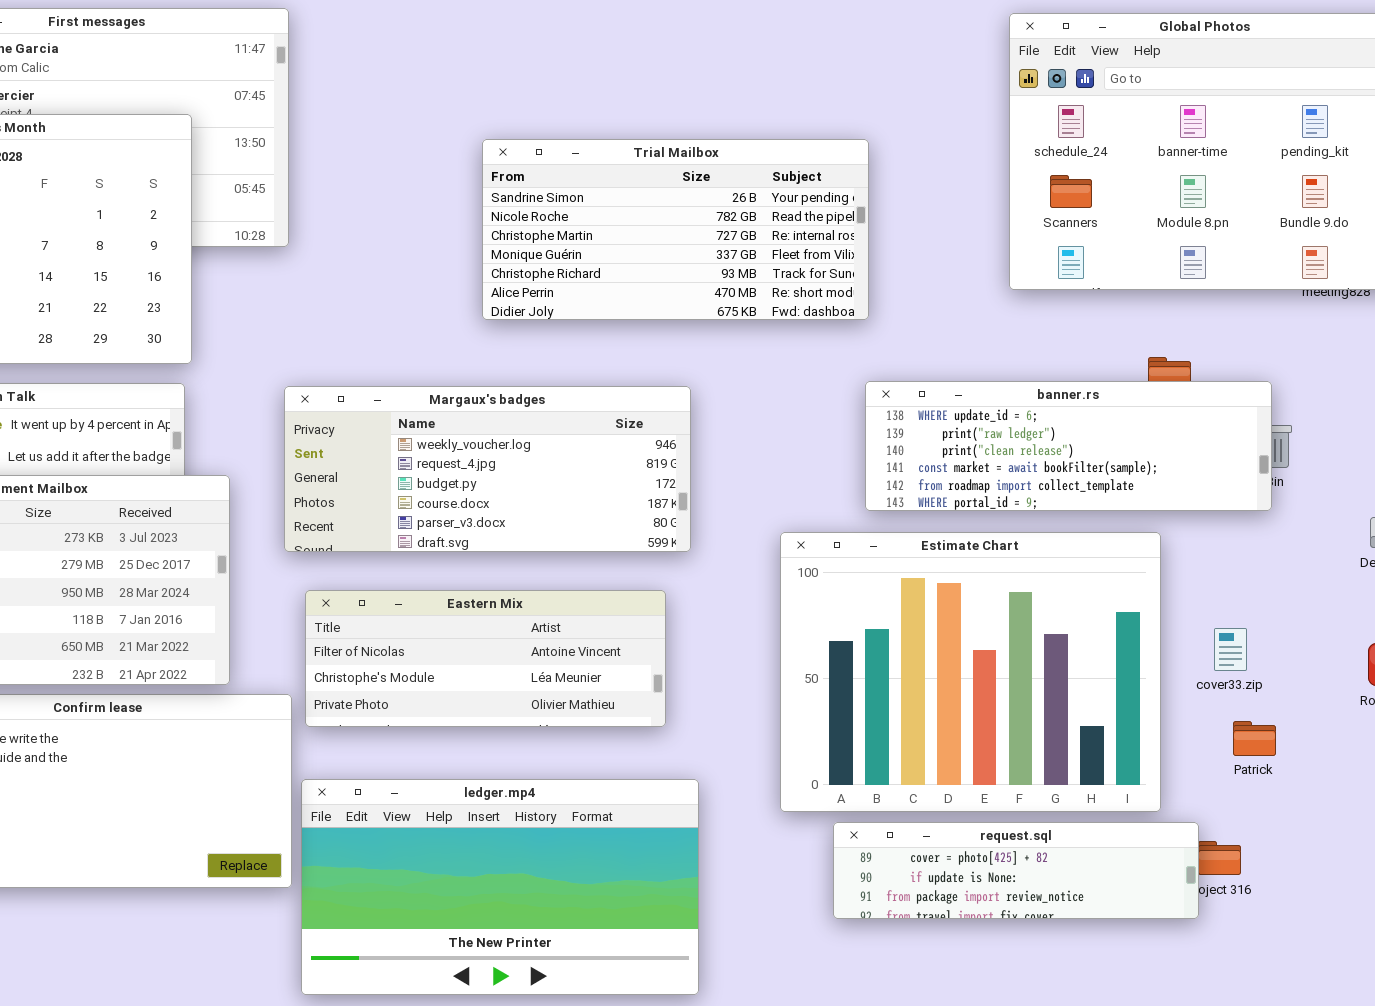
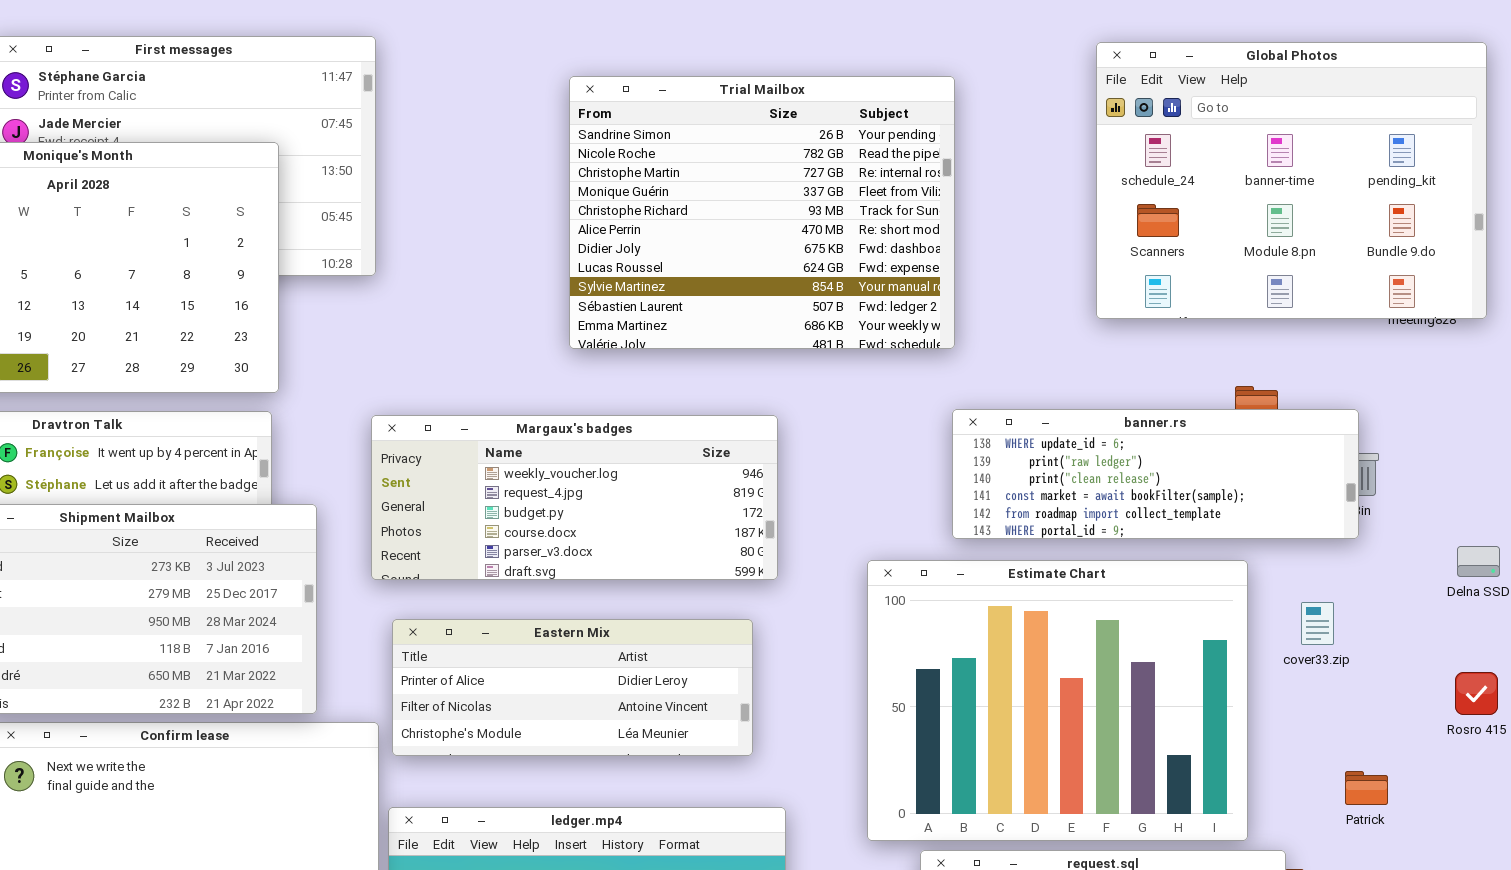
Trial Mailbox: [482,139,869,320] -> [569,76,955,349], resized
Eastern Mix: [305,590,666,727] -> [392,619,753,756], scrolled up 1 row
cover33.zip: [1214,628,1247,671] -> [1301,602,1334,645], moved
Patrick: [1233,721,1276,756] -> [1345,771,1388,805], moved

